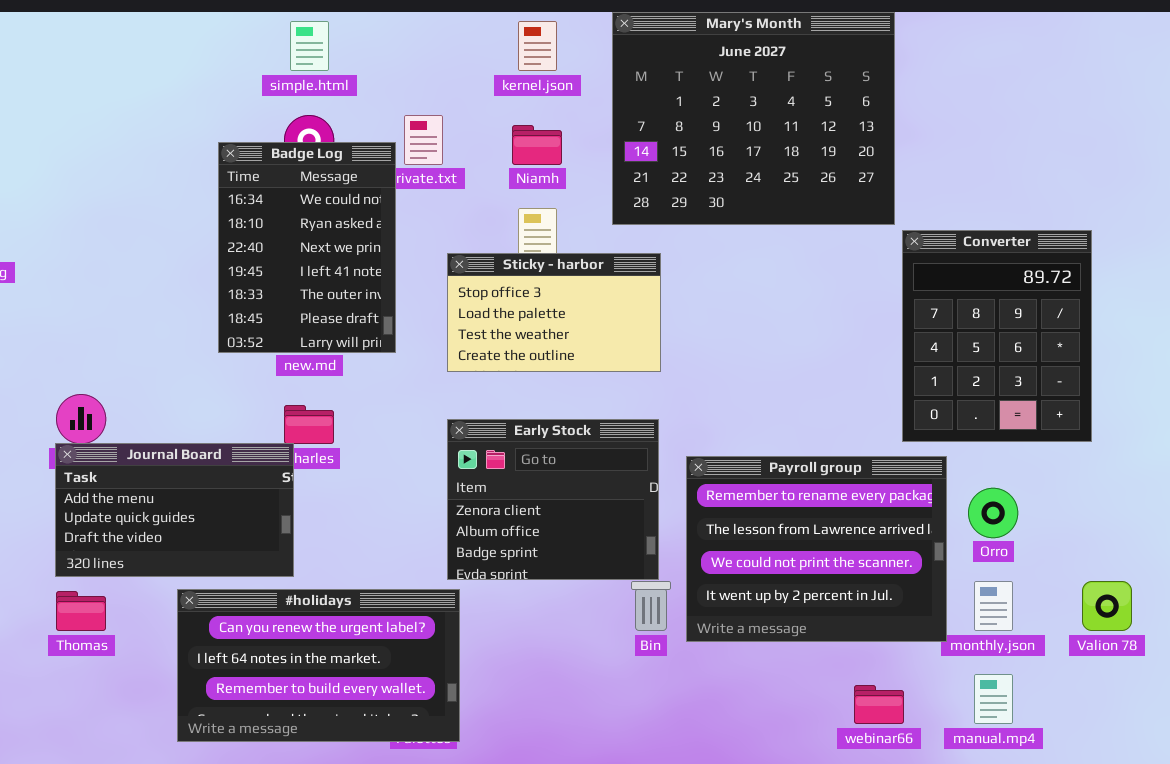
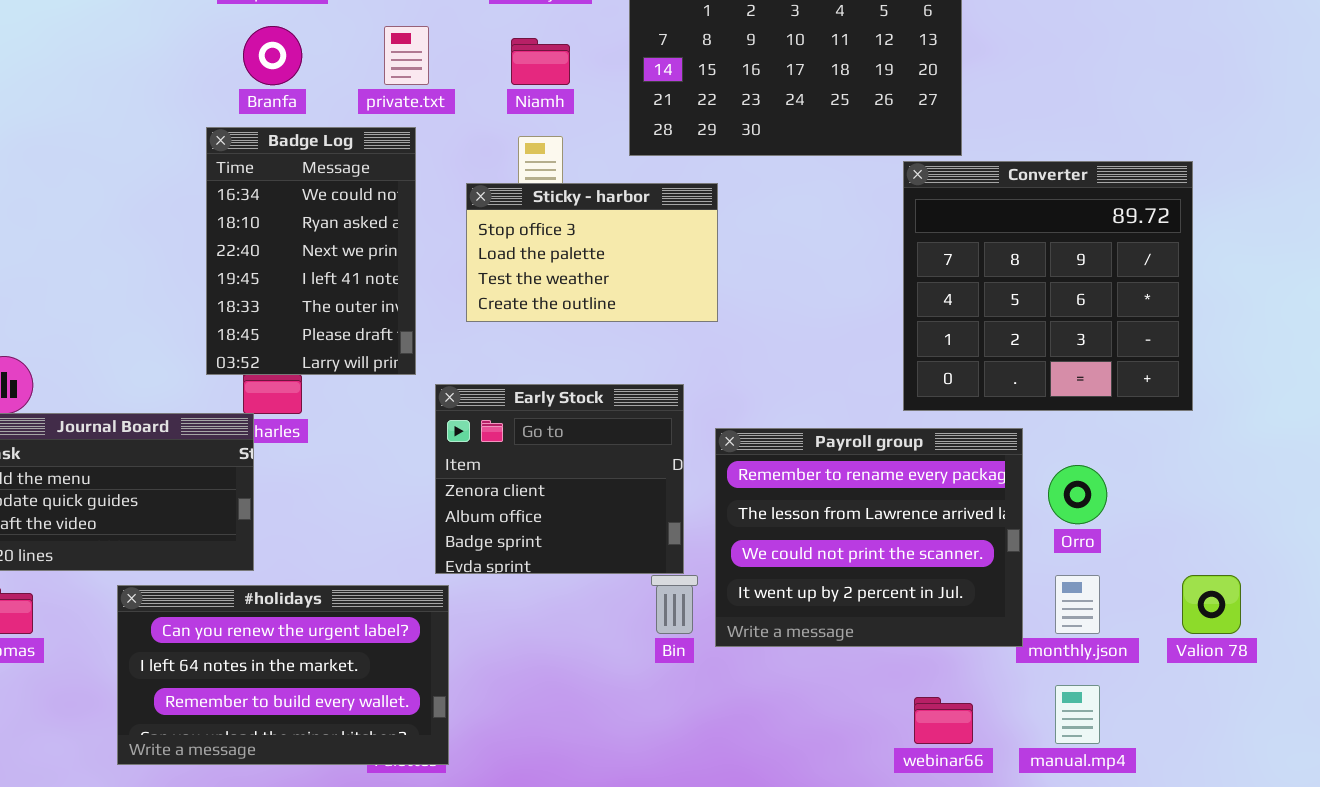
Badge Log: [218,142,396,353] -> [206,127,416,375], moved
Converter: [902,230,1092,442] -> [903,161,1193,411], resized
Sticky - harbor: [447,253,661,372] -> [466,183,718,322], moved

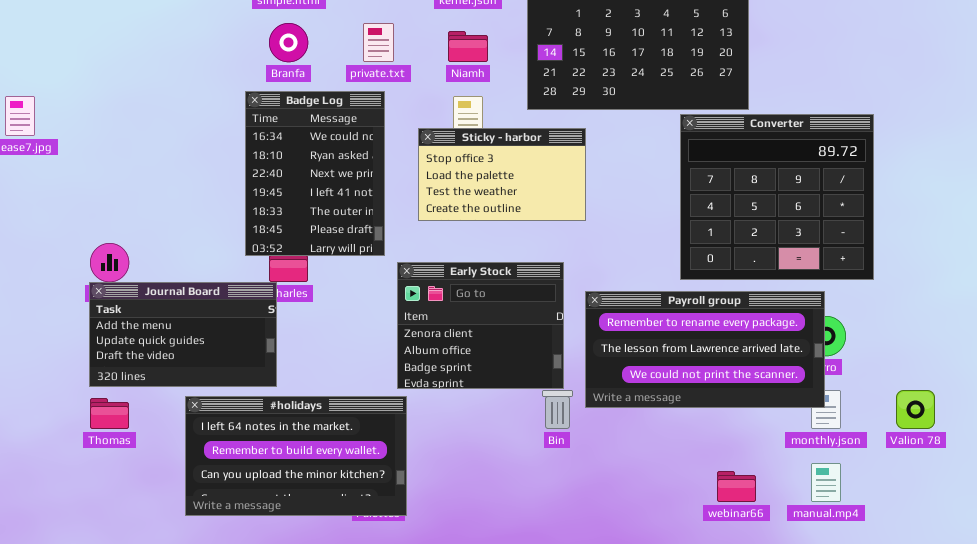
Converter: [903,161,1193,411] -> [680,114,874,280], moved
Payroll group: [715,428,1023,647] -> [585,291,825,408], resized
#holidays: [117,585,449,765] -> [185,396,407,516], scrolled down 1 row

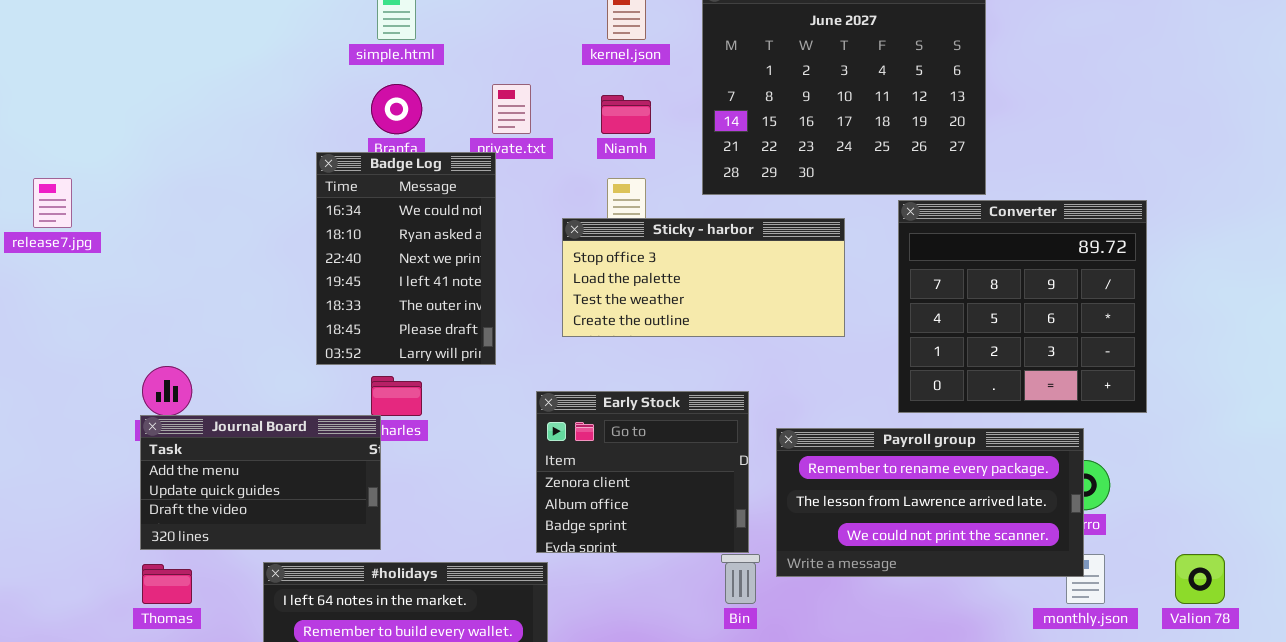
Badge Log: [245,91,385,256] -> [316,152,496,365], moved
Sticky - harbor: [418,128,586,221] -> [562,218,845,337], resized

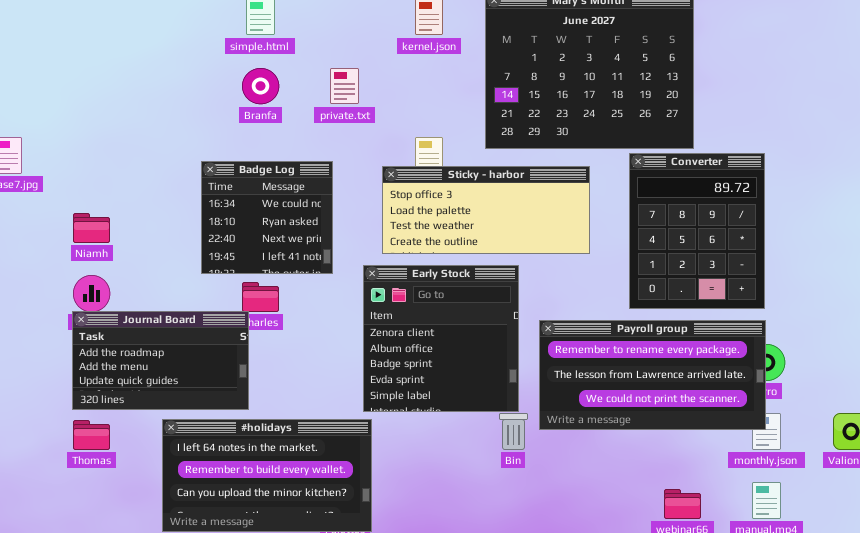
Niamh: [601,95,651,134] -> [73,213,110,243], moved
Badge Log: [316,152,496,365] -> [201,161,333,274], resized
Converter: [898,200,1147,413] -> [629,153,765,309], resized
Early Stock: [536,391,749,553] -> [363,265,519,412], resized
Journal Board: [140,415,381,550] -> [72,311,249,410], scrolled up 1 row

